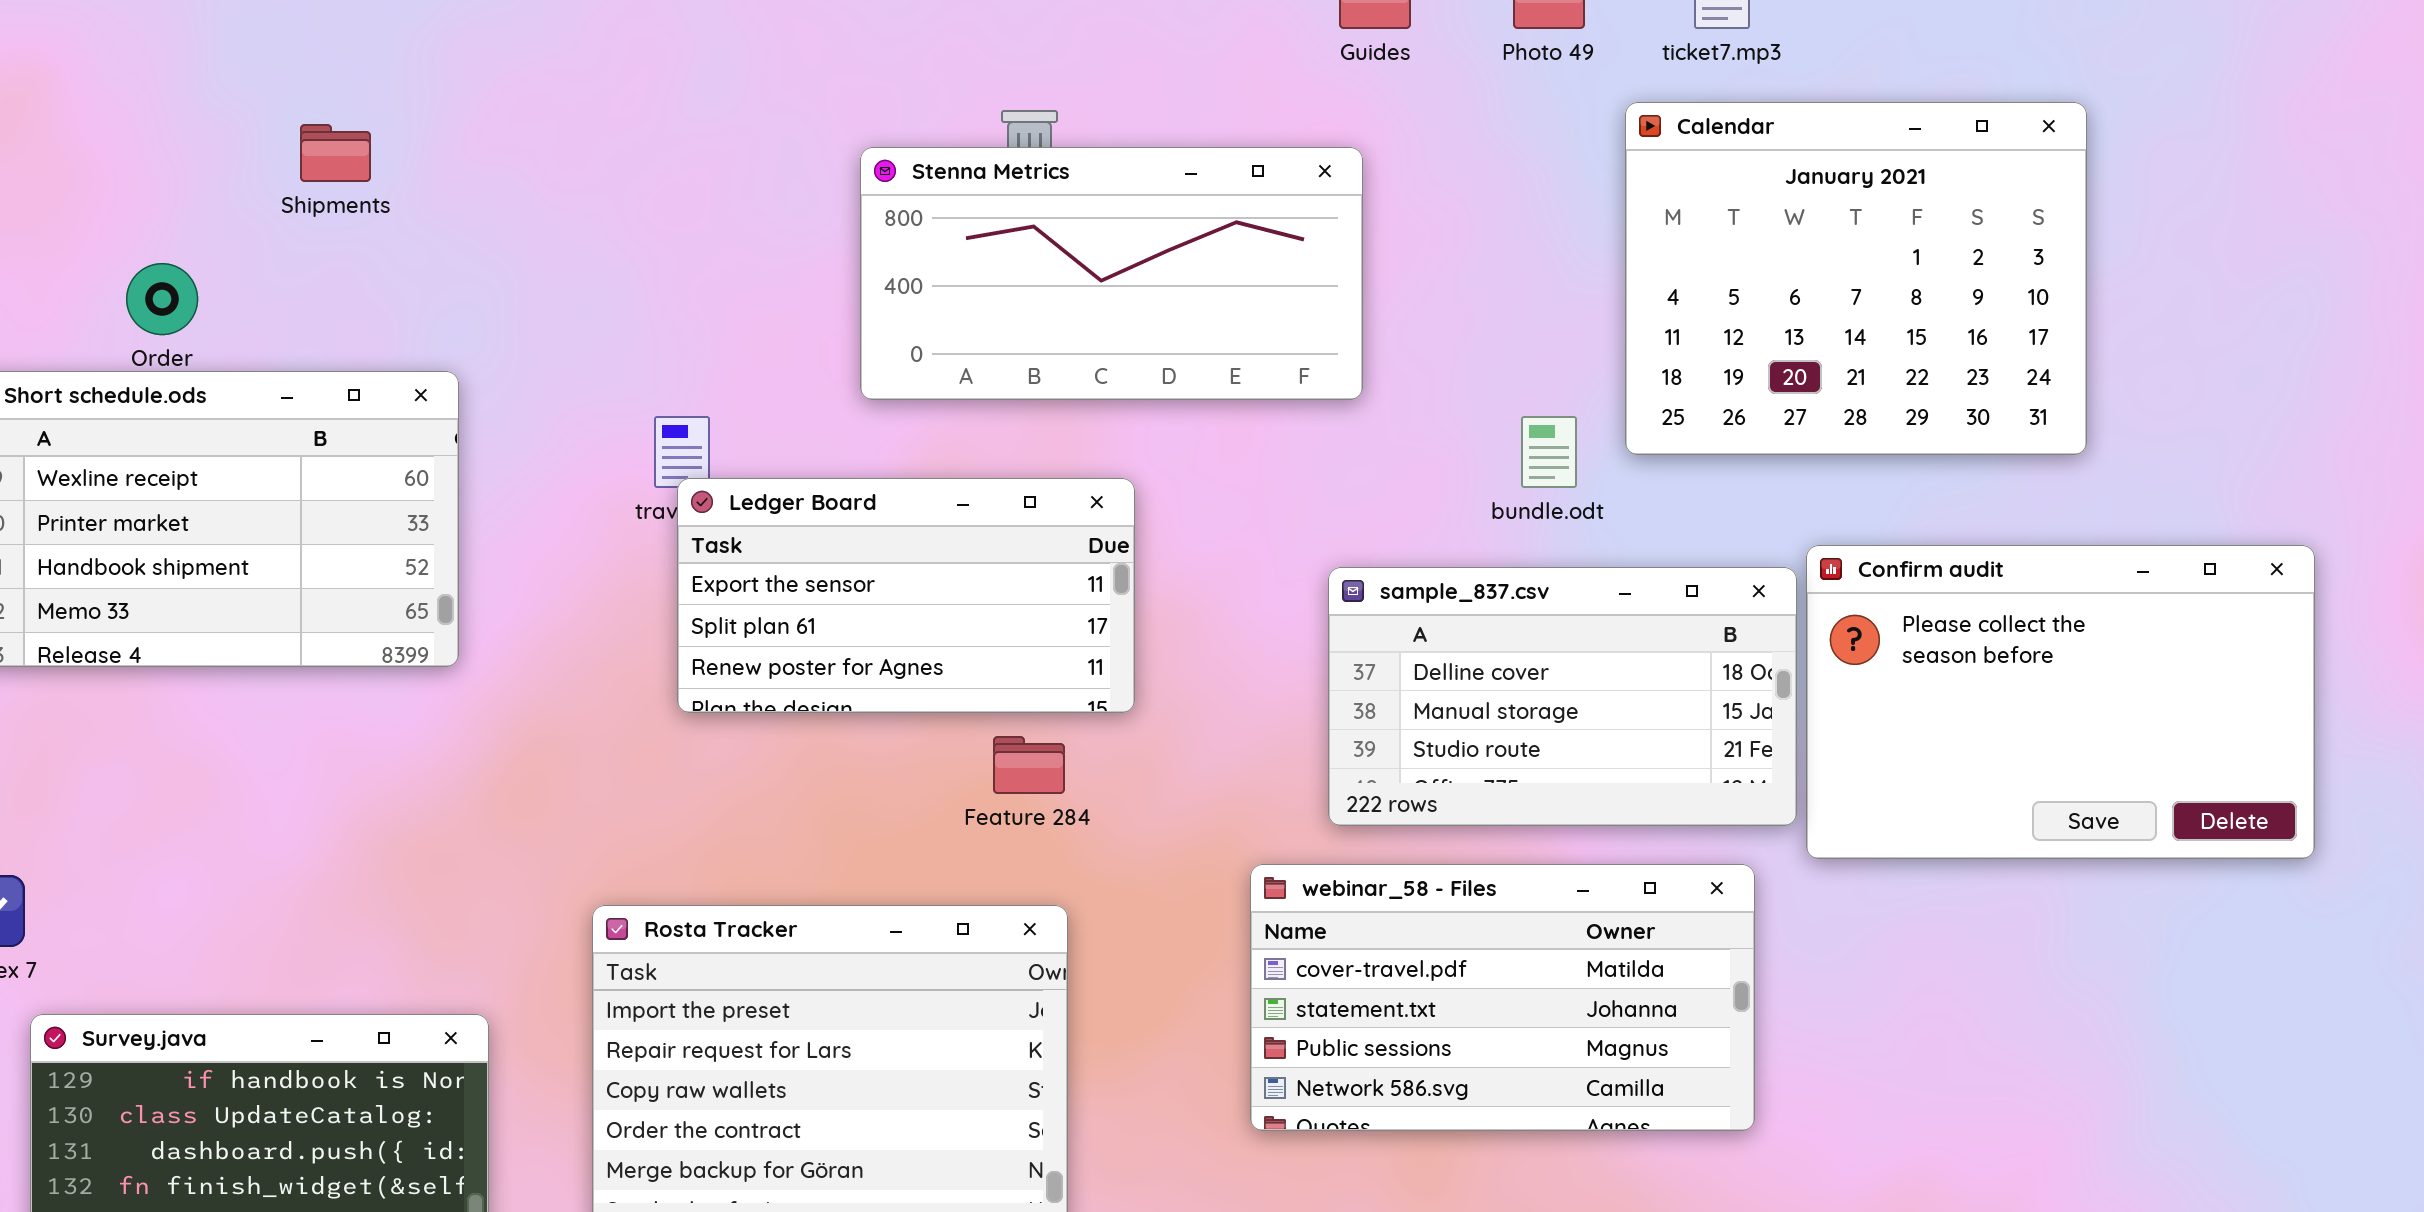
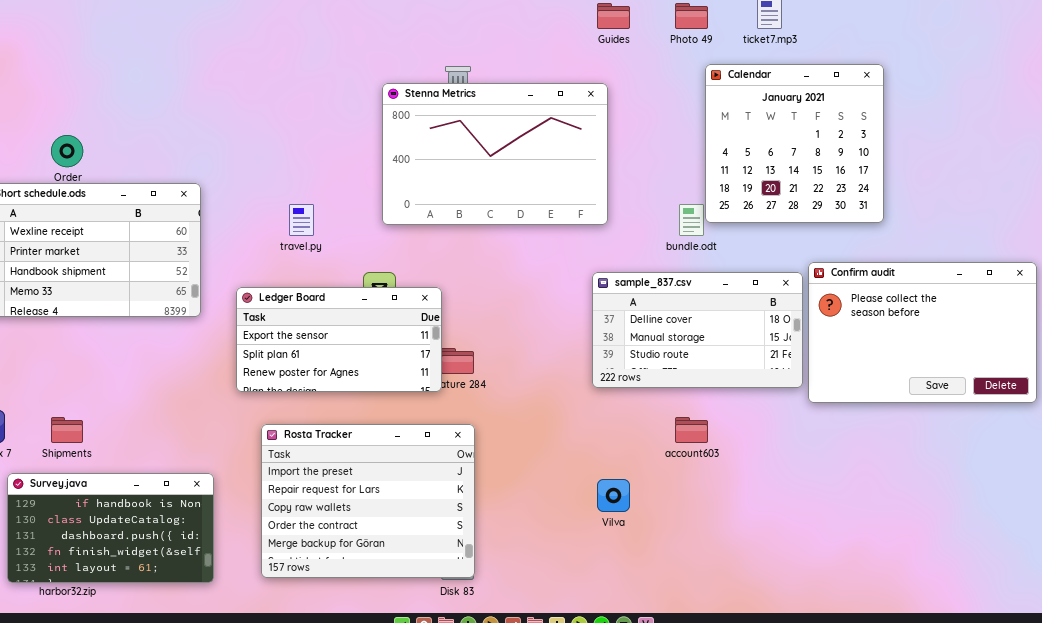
Calendar: [1625,102,2087,455] -> [705,64,884,223], moved, resized
Shipments: [300,124,371,182] -> [51,417,83,443], moved
Stenna Metrics: [860,147,1363,400] -> [382,83,608,225], resized
Ledger Board: [677,478,1135,713] -> [236,287,442,392], moved
webinar_58 - Files: [1250,864,1755,1131] -> none, closed

